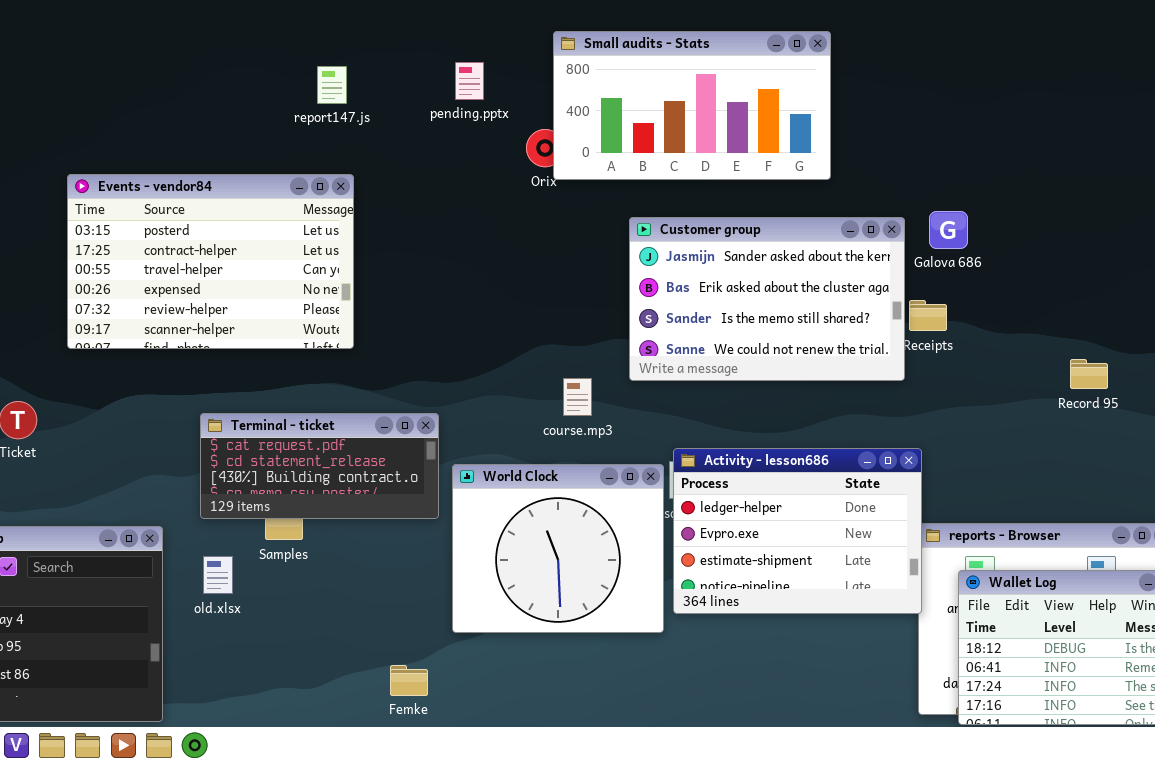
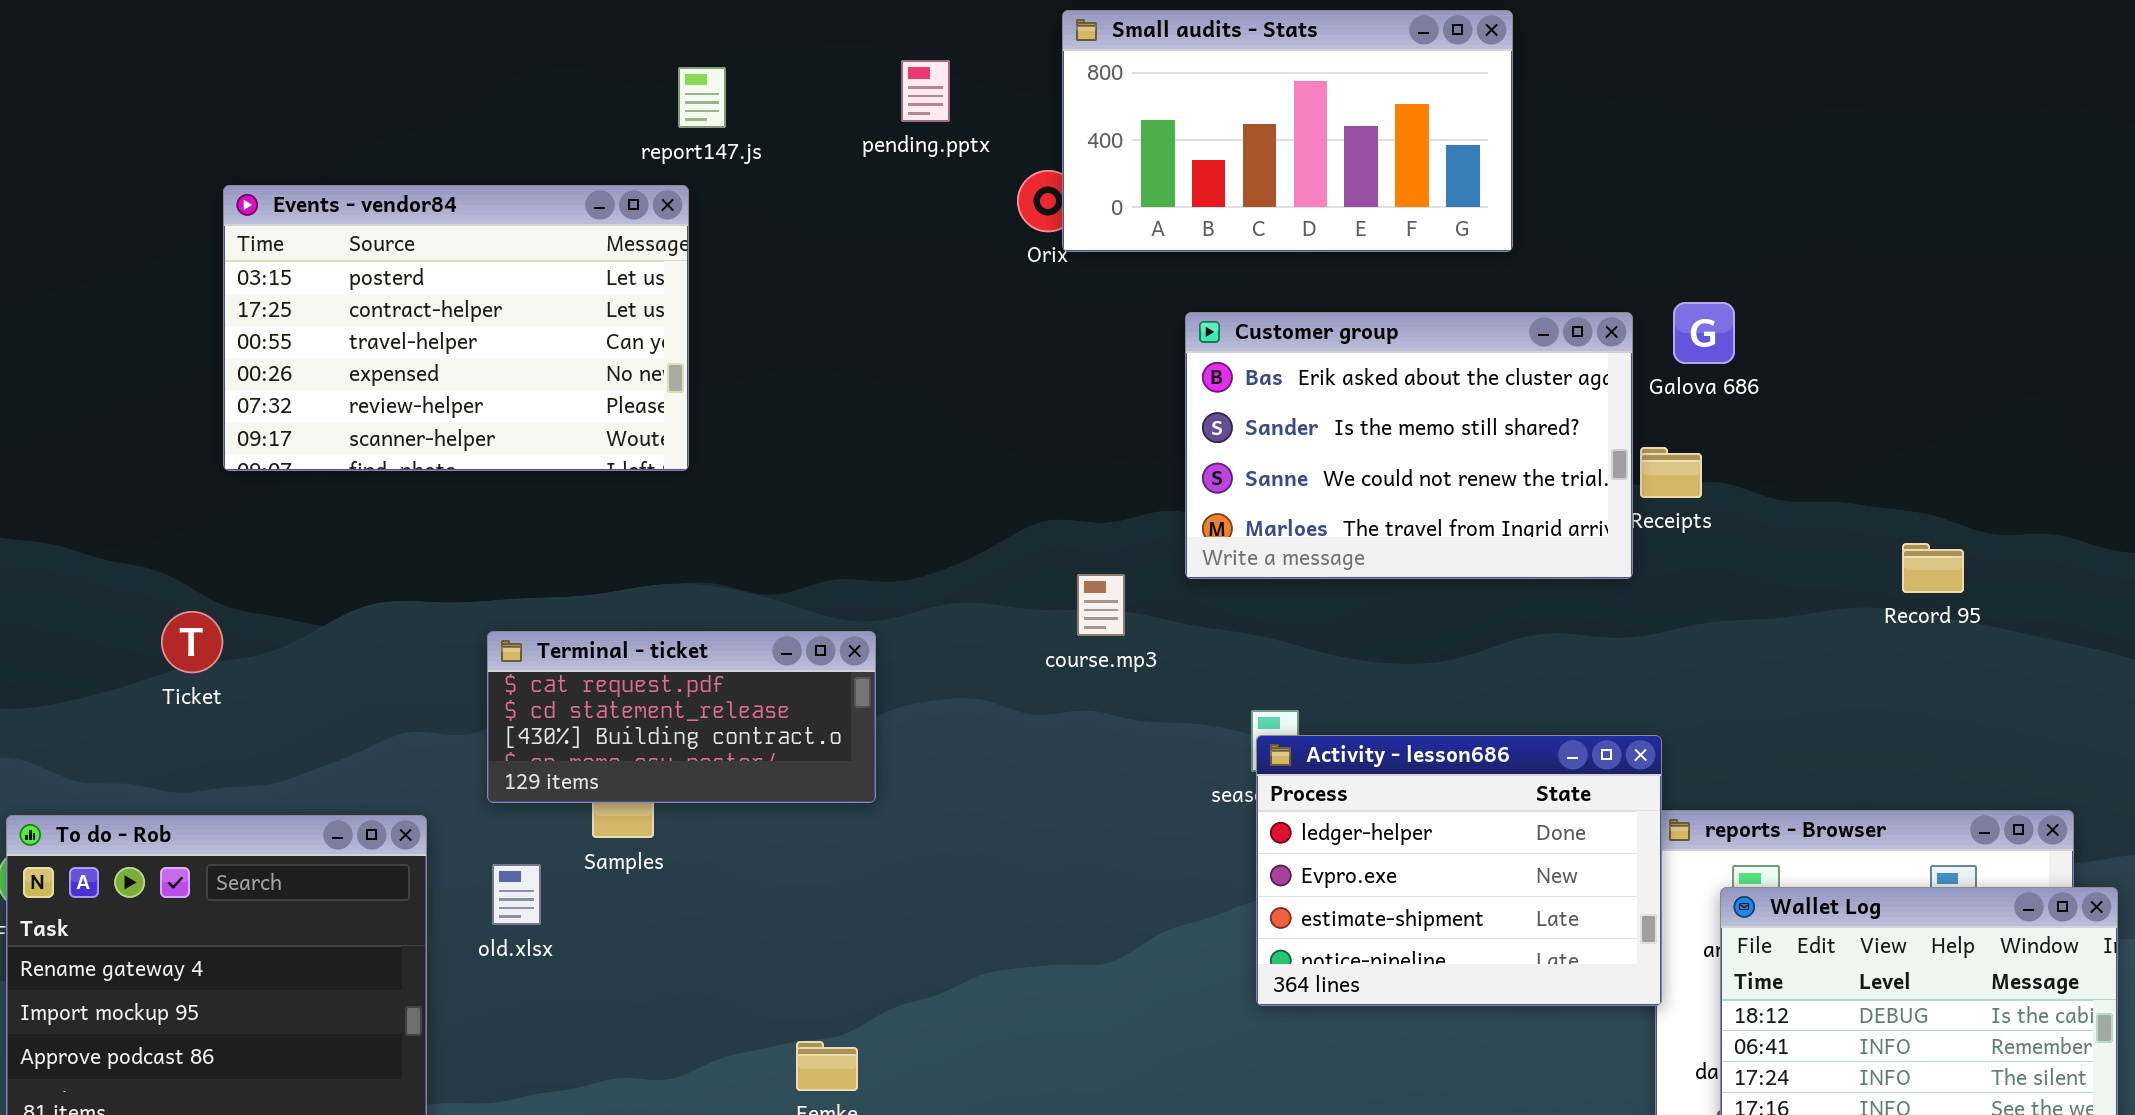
Events - vendor84: [67,174,354,349] -> [223,185,689,471], moved
Customer group: [629,217,905,381] -> [1185,312,1633,579], scrolled down 1 row
Activity - lesson686: [673,448,922,614] -> [1256,735,1662,1006], moved
World Clock: [452,464,664,633] -> none, closed

